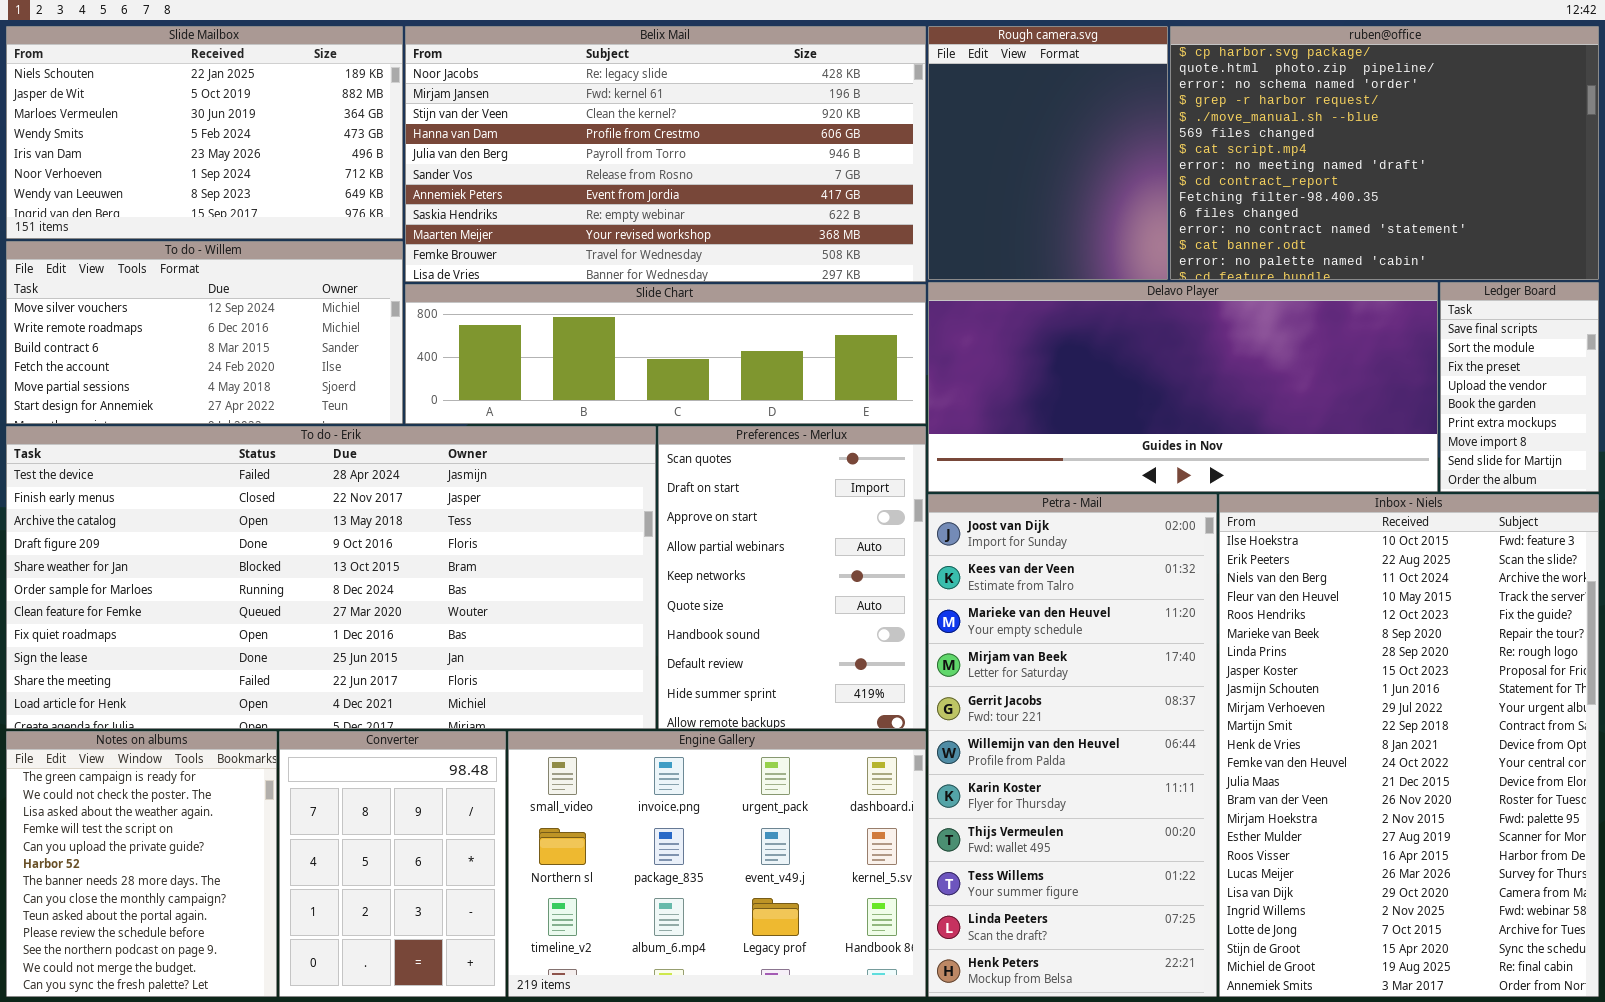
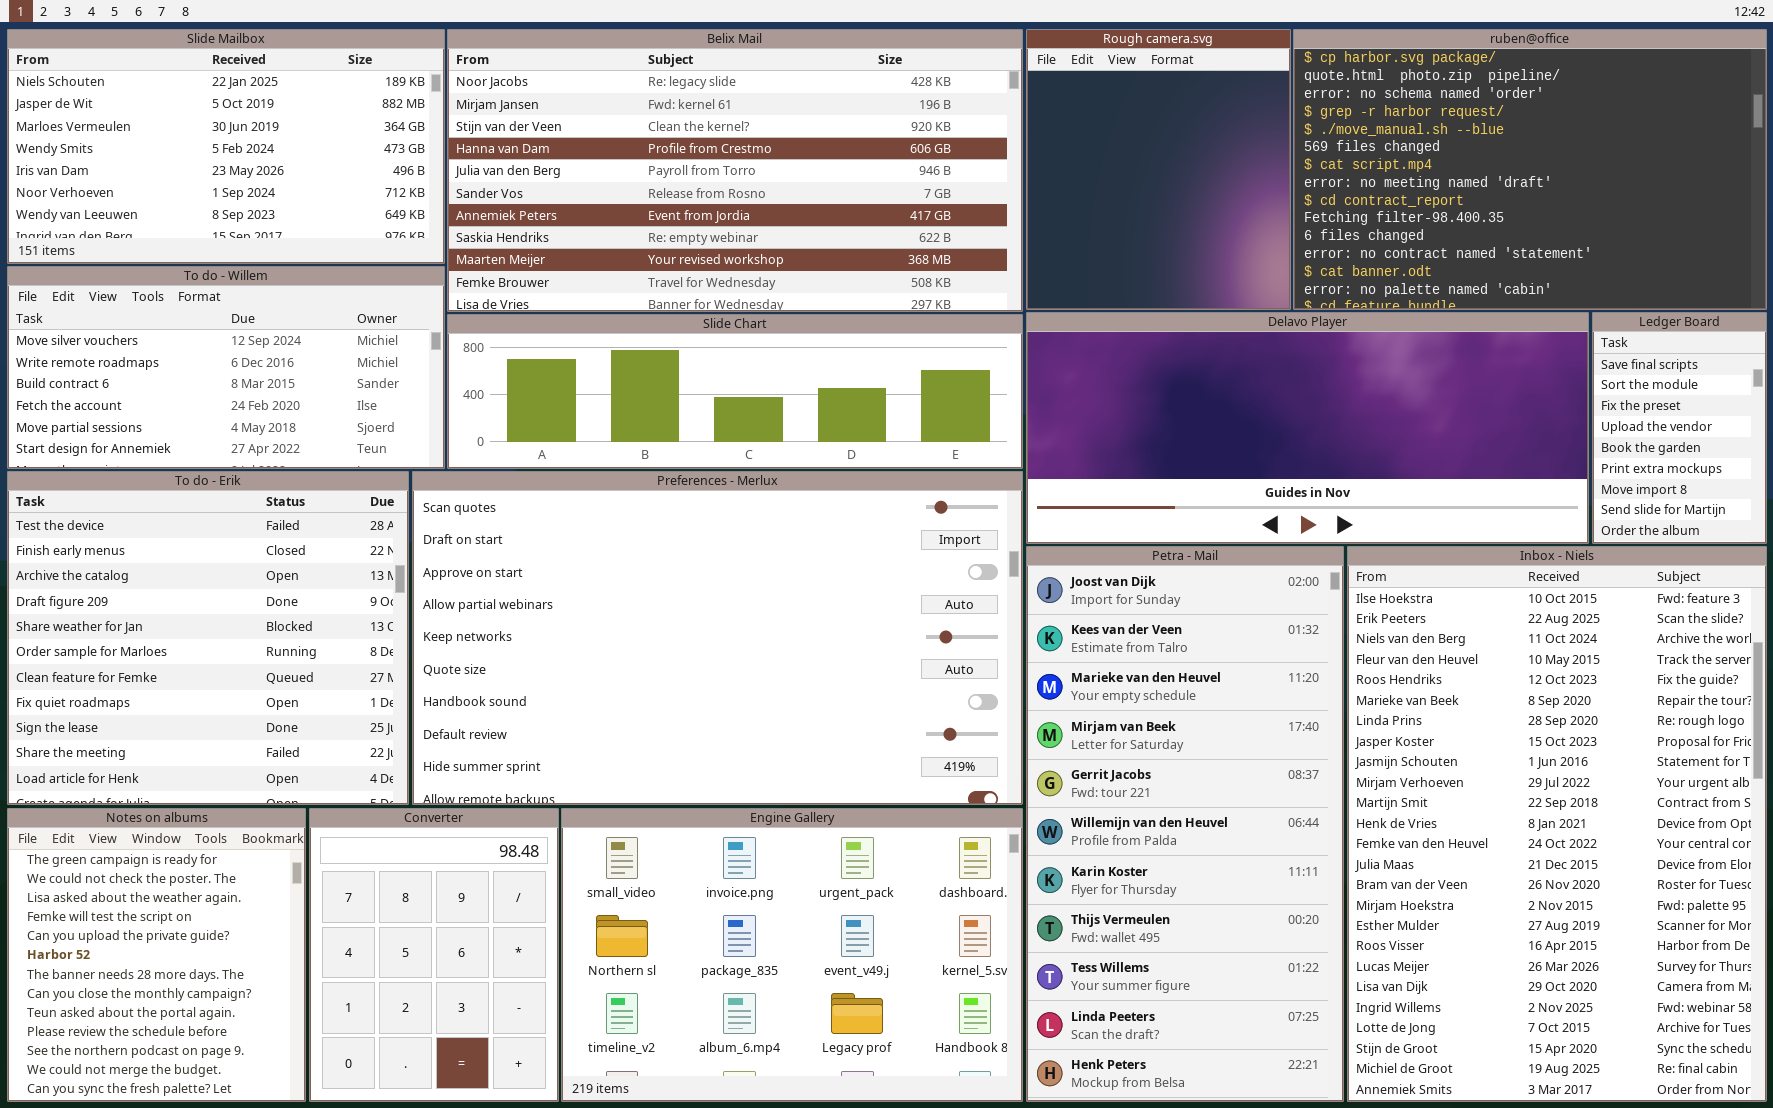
To do - Erik: [6,426,656,729] -> [7,471,409,805], resized
Preferences - Merlux: [658,426,926,729] -> [412,471,1023,805], resized

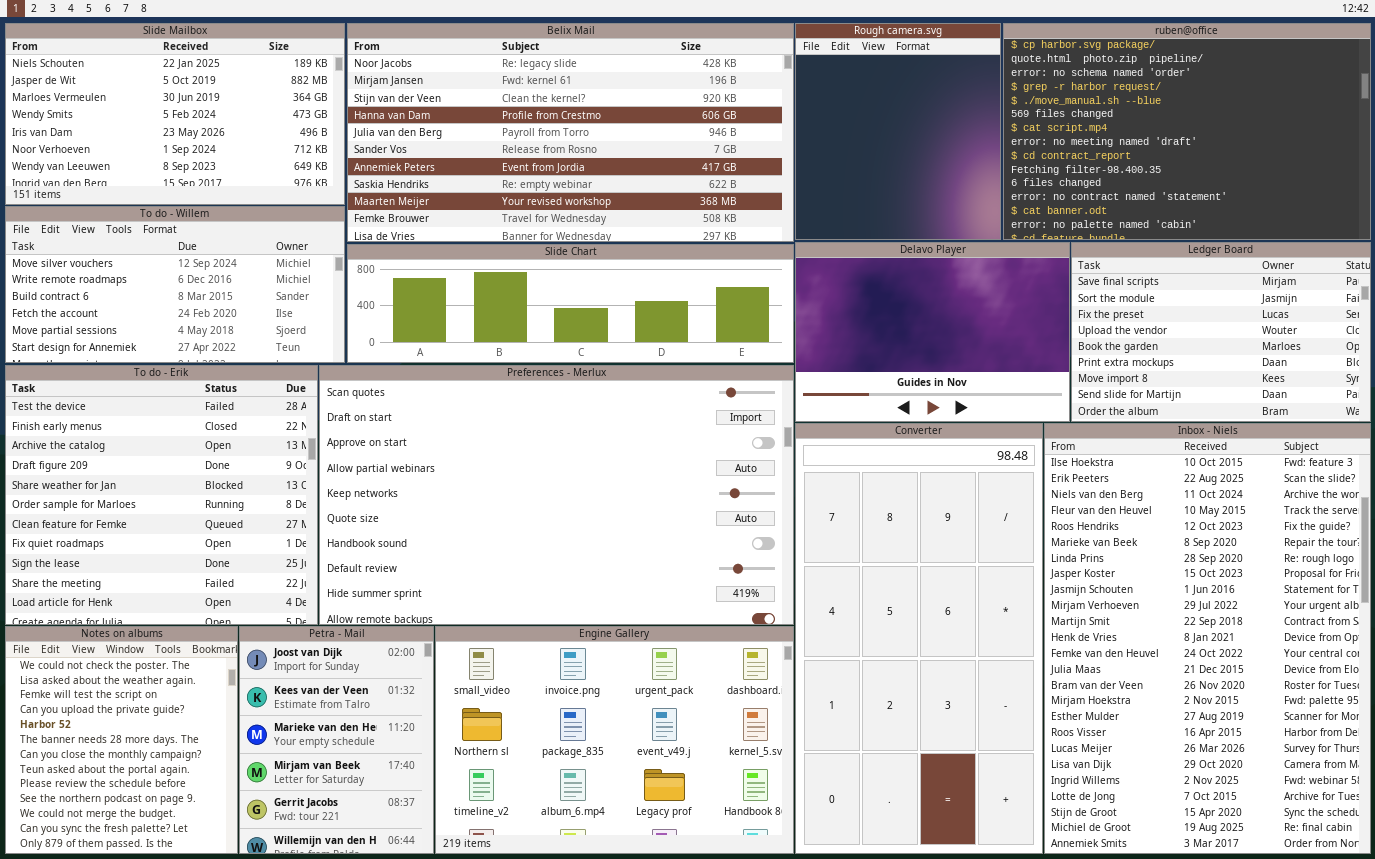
Delavo Player: [1026,312,1589,544] -> [795,242,1070,422], resized
Ledger Board: [1592,312,1767,544] -> [1071,242,1371,422], resized
Petra - Mail: [1026,546,1344,1102] -> [239,626,434,854], moved, resized
Notes on albums: [7,808,306,1102] -> [5,626,238,854], scrolled down 1 row
Converter: [309,808,559,1102] -> [795,423,1043,854], moved, resized

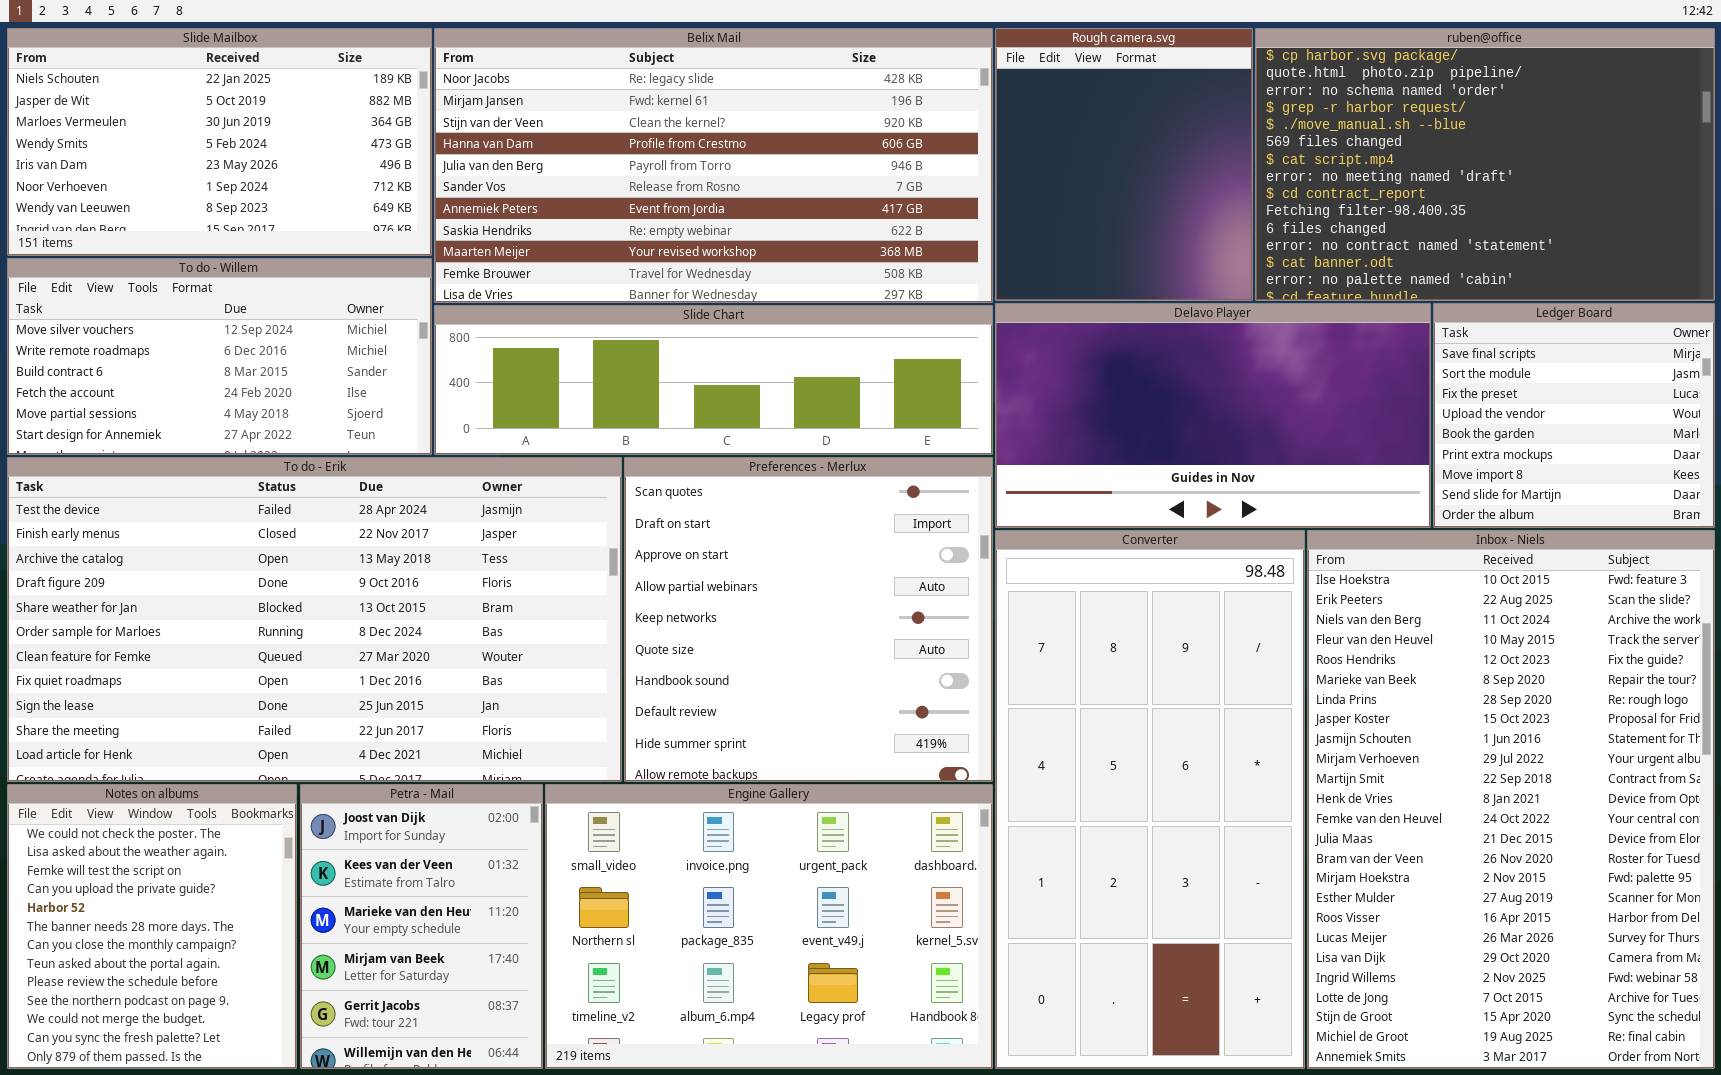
Delavo Player: [795,242,1070,422] -> [995,303,1431,528], resized
Ledger Board: [1071,242,1371,422] -> [1433,303,1715,528], resized
To do - Erik: [5,365,318,625] -> [7,457,622,782], resized
Preferences - Merlux: [319,365,794,625] -> [624,457,993,782], resized

